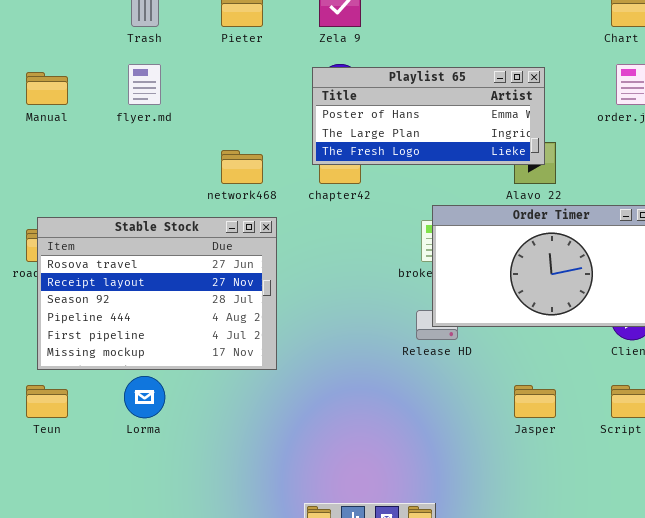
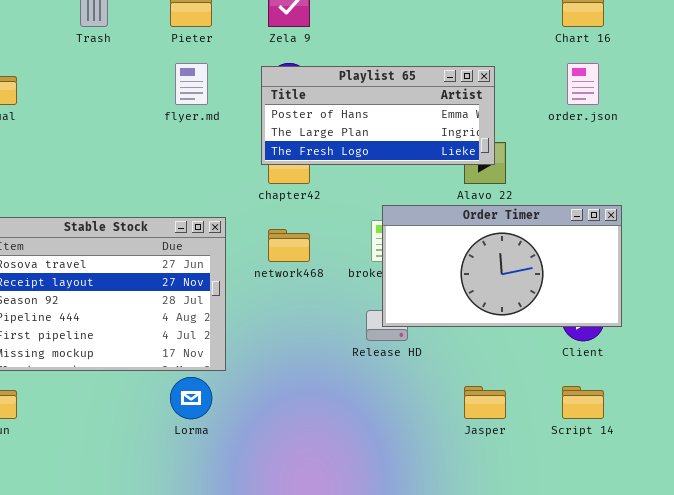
flyer.md: [128,64,161,105] -> [175,63,208,105], moved
network468: [221,150,263,184] -> [268,229,310,262], moved
Lorma: [124,376,165,418] -> [170,377,212,419], moved

